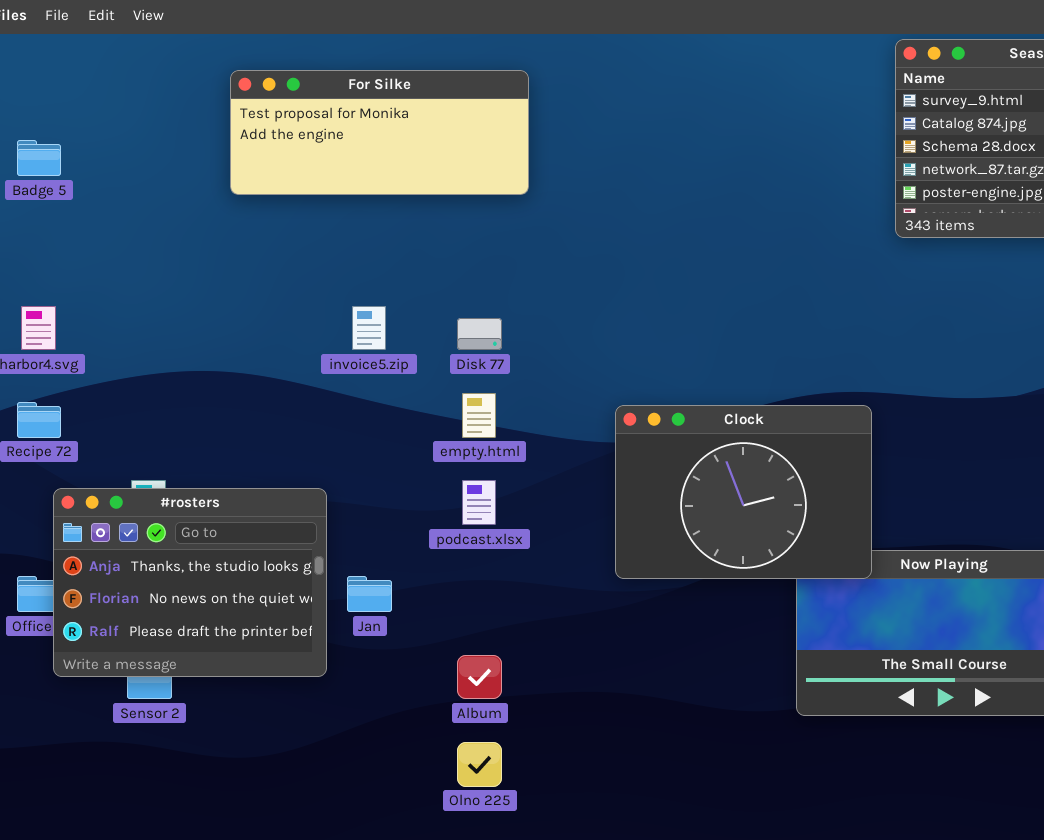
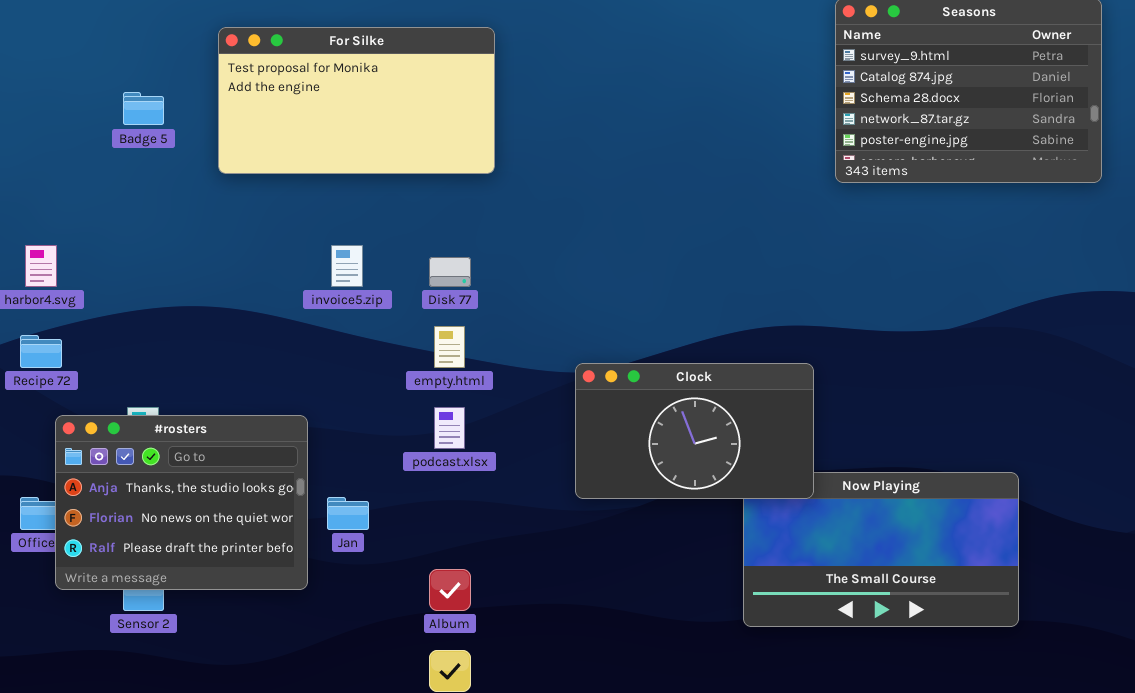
For Silke: [230,70,529,195] -> [218,27,495,174], resized
Badge 5: [17,140,61,176] -> [123,92,164,125], moved
Clock: [615,405,872,579] -> [575,363,814,499], resized

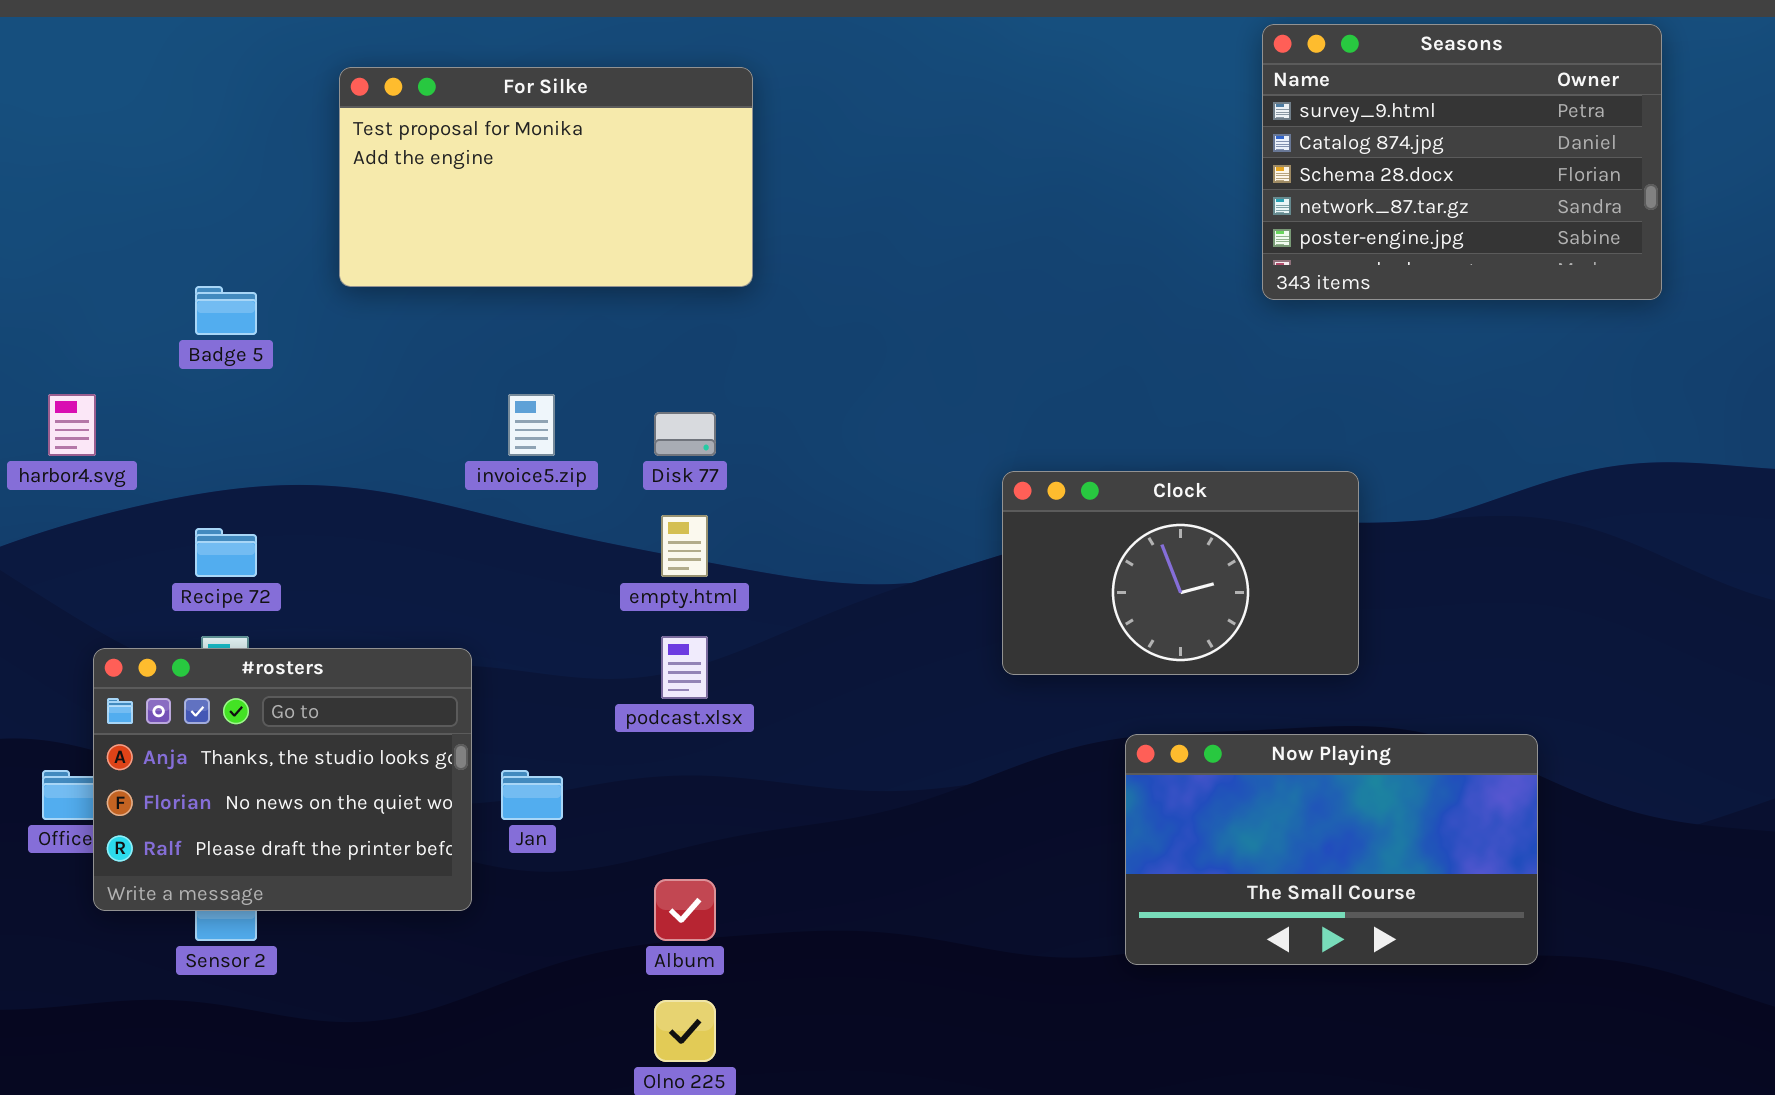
Badge 5: [123,92,164,125] -> [195,286,257,335], moved
Recipe 72: [20,335,62,368] -> [195,528,257,577], moved
Clock: [575,363,814,499] -> [1002,471,1359,675], moved

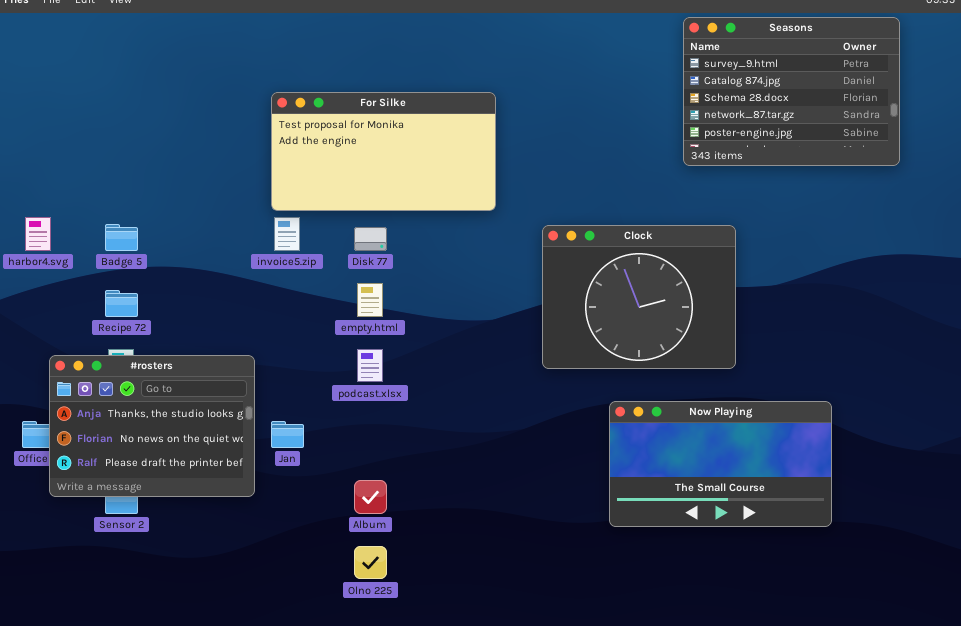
For Silke: [339,67,753,287] -> [271,92,496,211], moved
Badge 5: [195,286,257,335] -> [105,224,138,251], moved
Clock: [1002,471,1359,675] -> [542,225,736,369], resized

